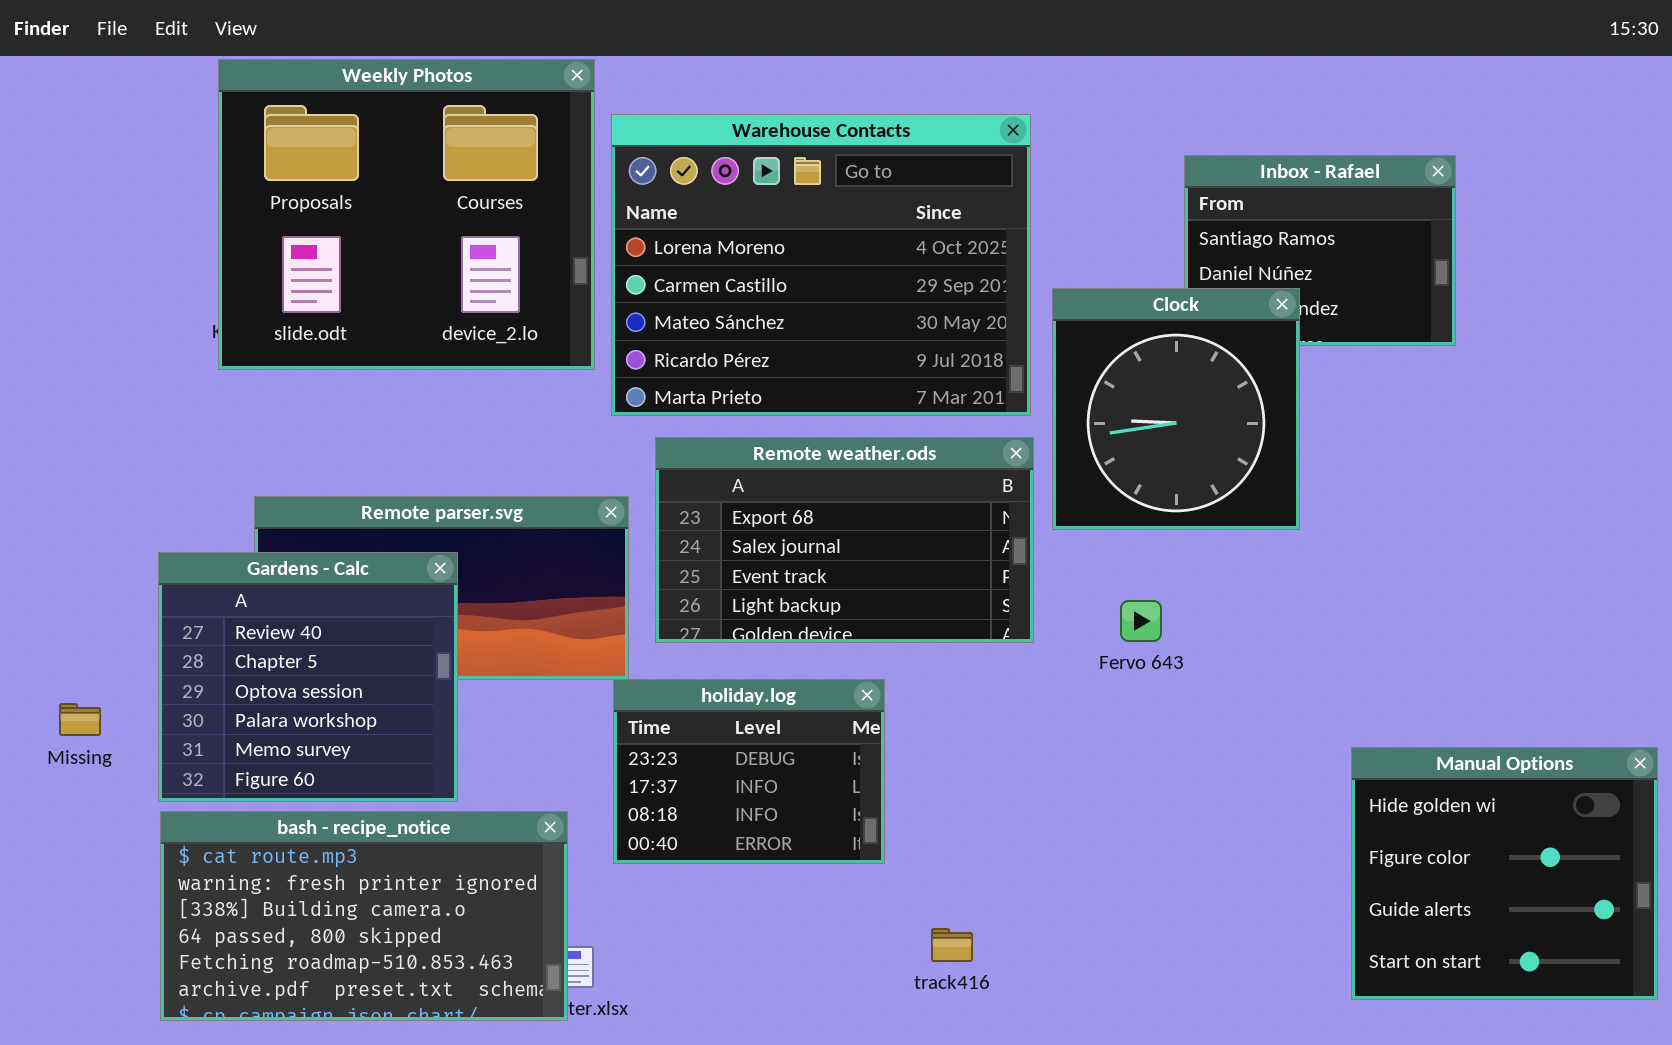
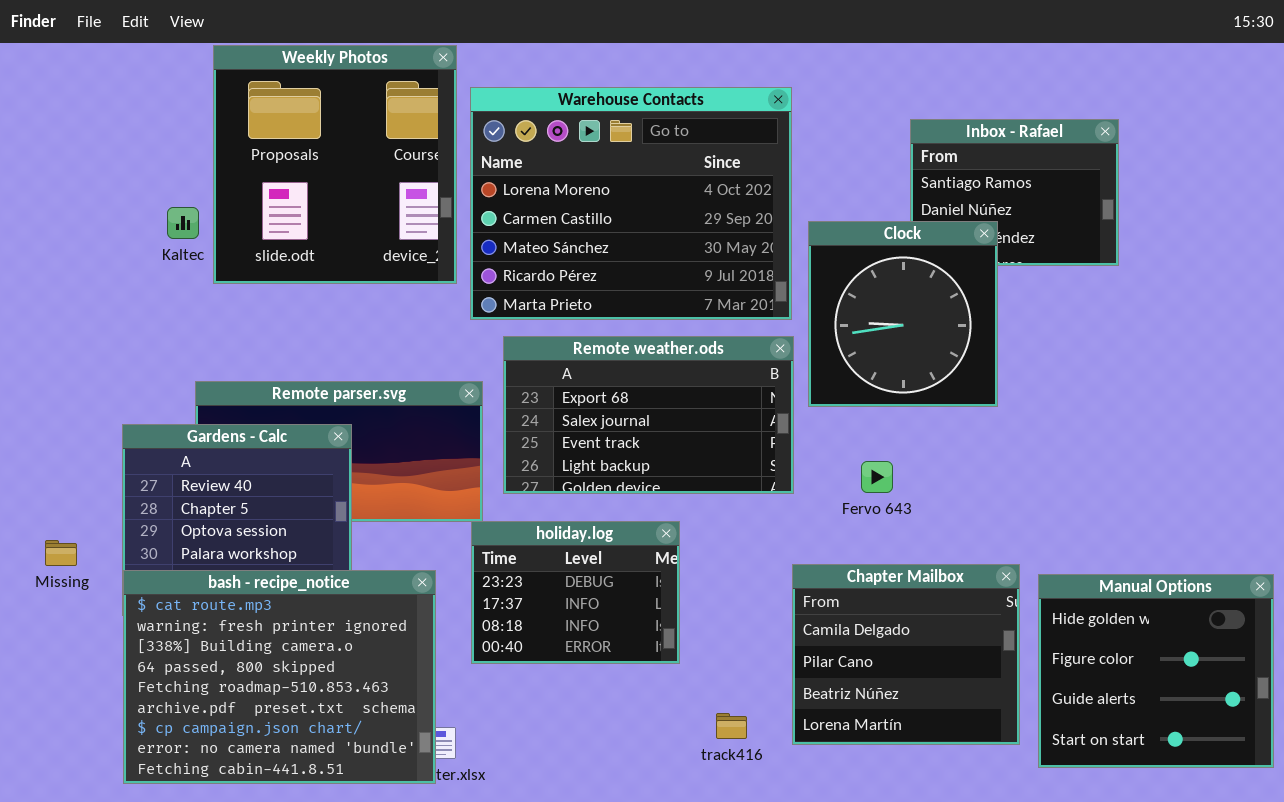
Weekly Photos: [218,59,595,370] -> [213,45,457,284], resized
Chapter Mailbox: none -> [792,564,1020,745], opened
bash - recipe_notice: [160,811,568,1021] -> [123,570,436,784], resized

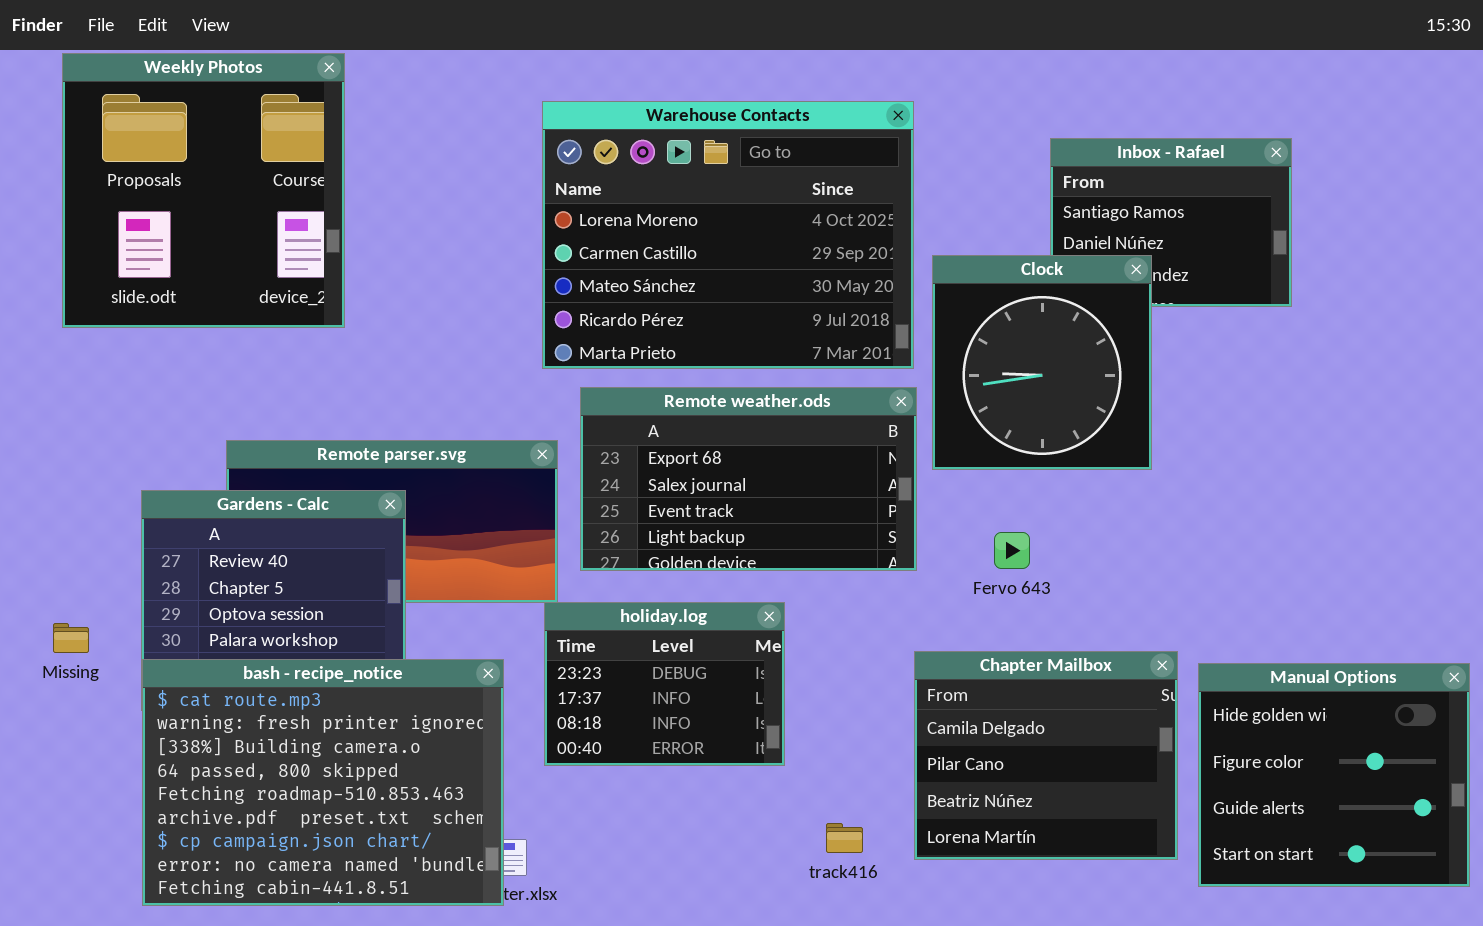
Weekly Photos: [213,45,457,284] -> [62,53,345,328], moved

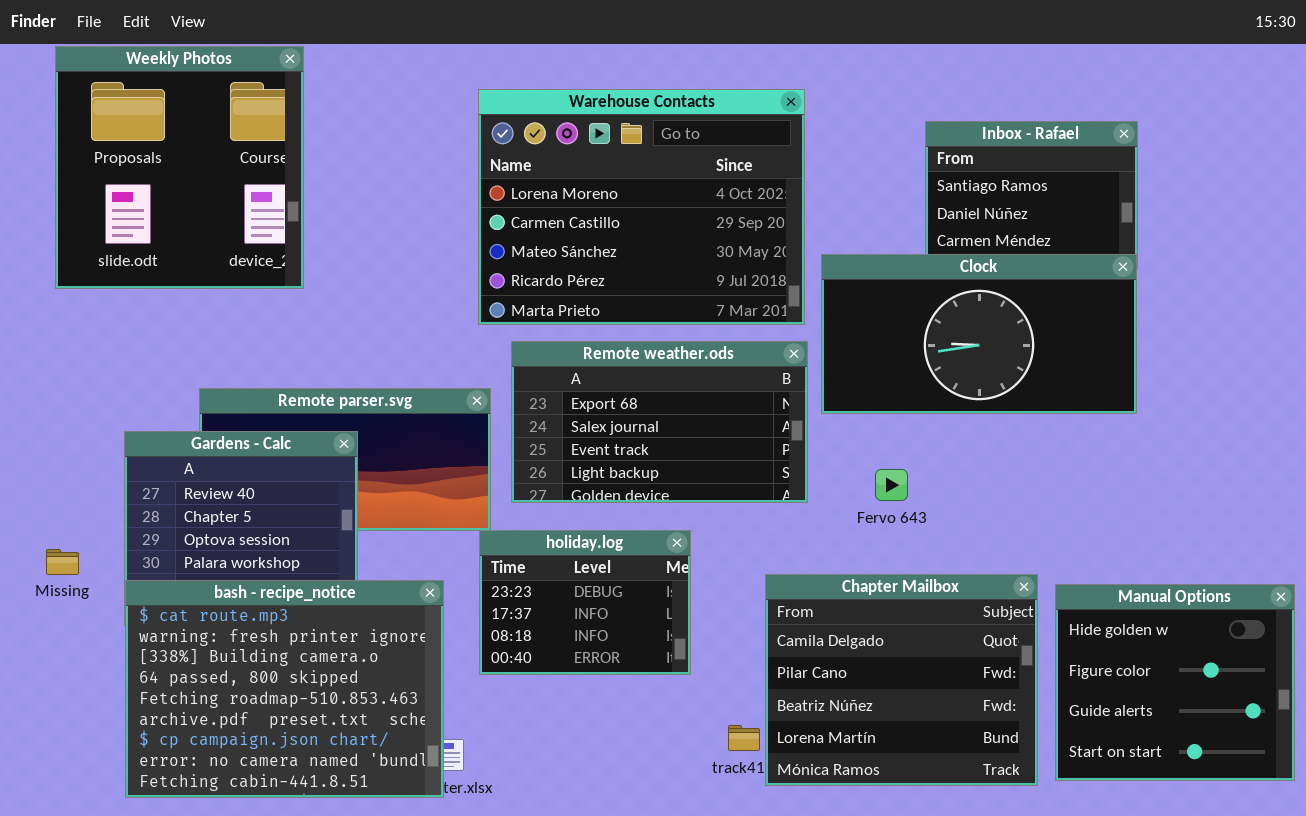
Clock: [932,255,1152,470] -> [821,254,1137,414], resized
Chapter Mailbox: [914,651,1178,860] -> [765,574,1038,786], resized

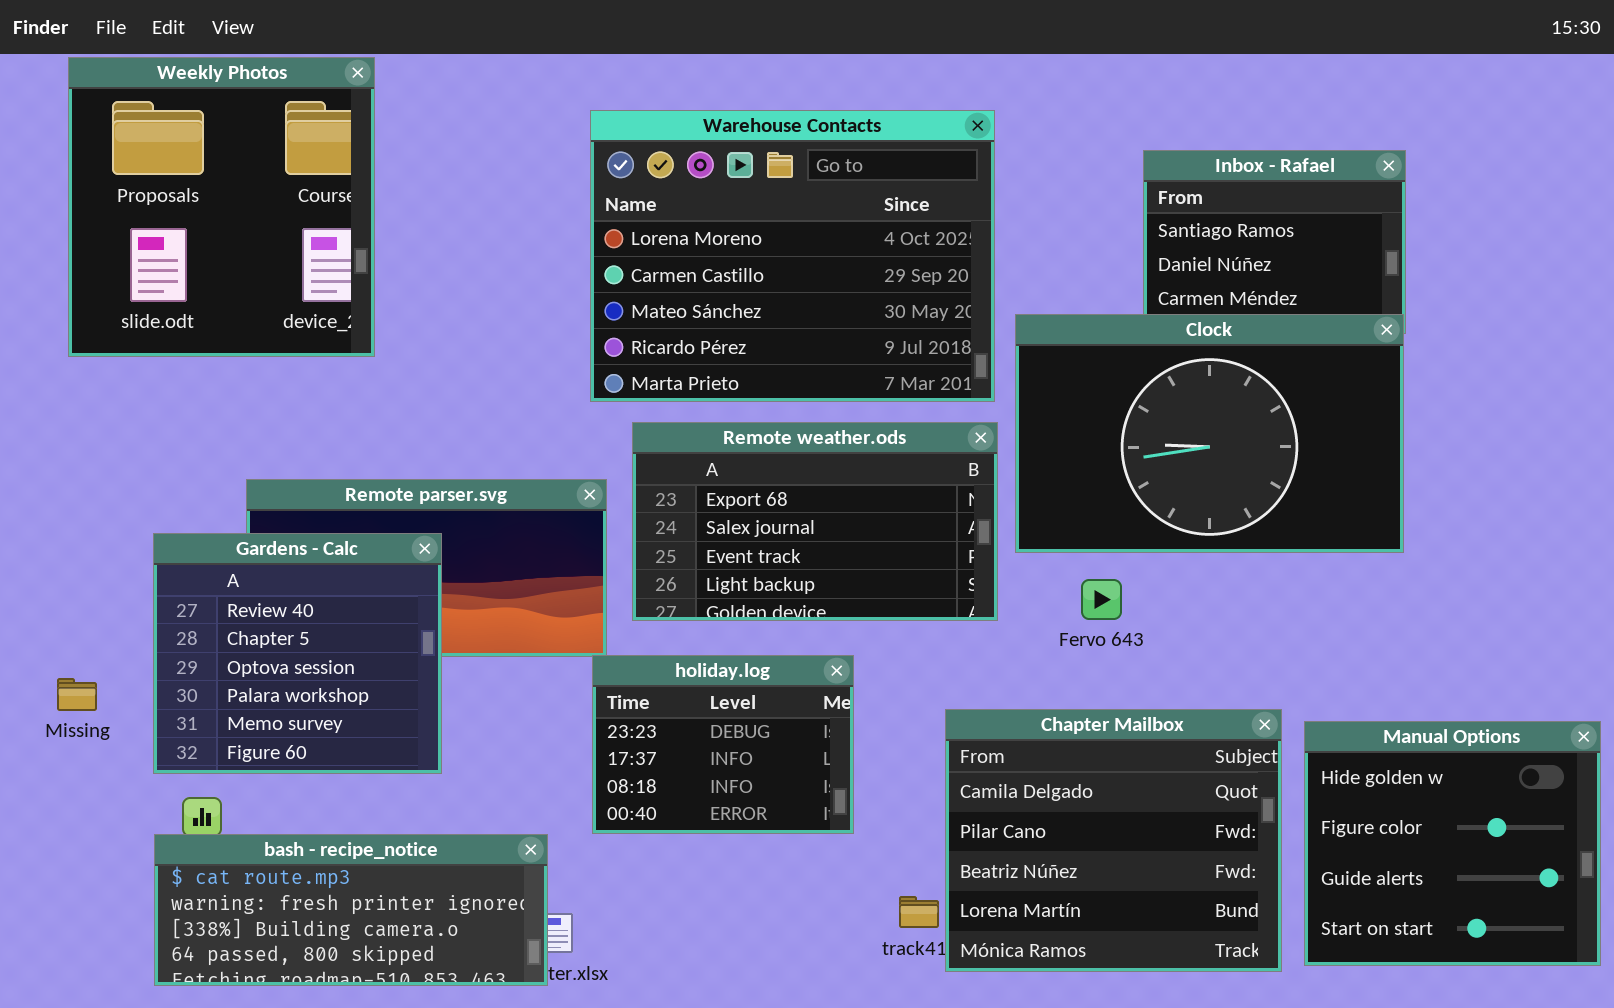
Clock: [821,254,1137,414] -> [1015,314,1404,553], resized
bash - recipe_notice: [125,580,444,798] -> [154,834,548,986], resized

